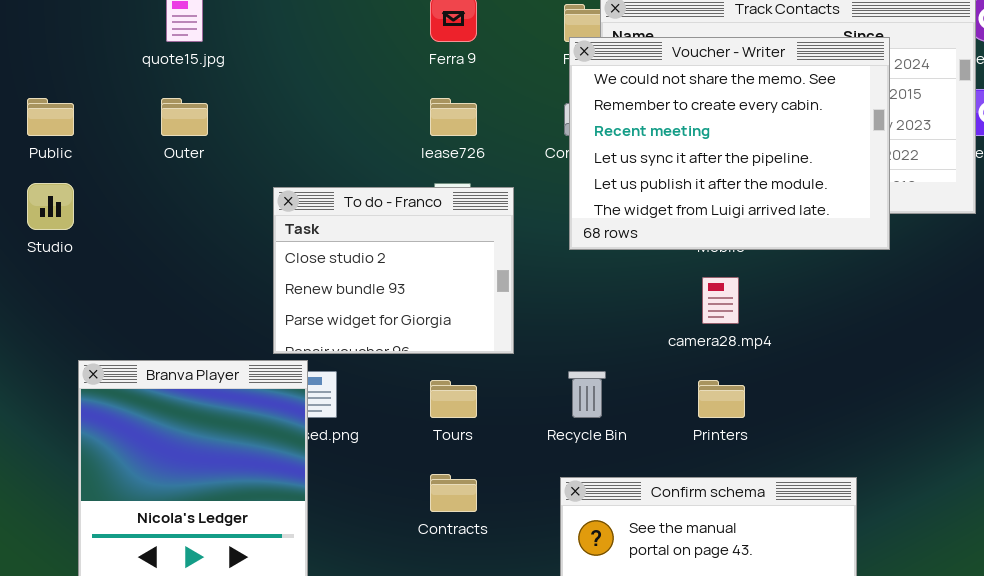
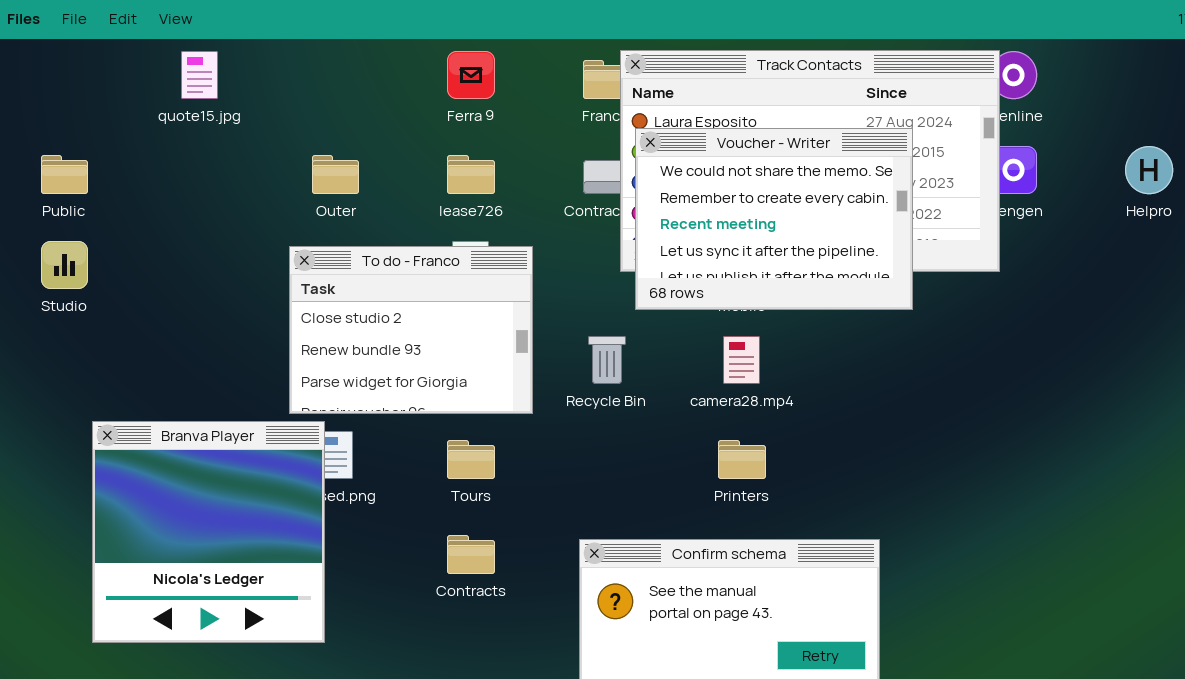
Voucher - Writer: [569,37,890,250] -> [635,128,913,310], resized
Outer: [161,98,208,136] -> [312,155,359,194], moved
Recycle Bin: [568,371,606,418] -> [588,336,626,384], moved

